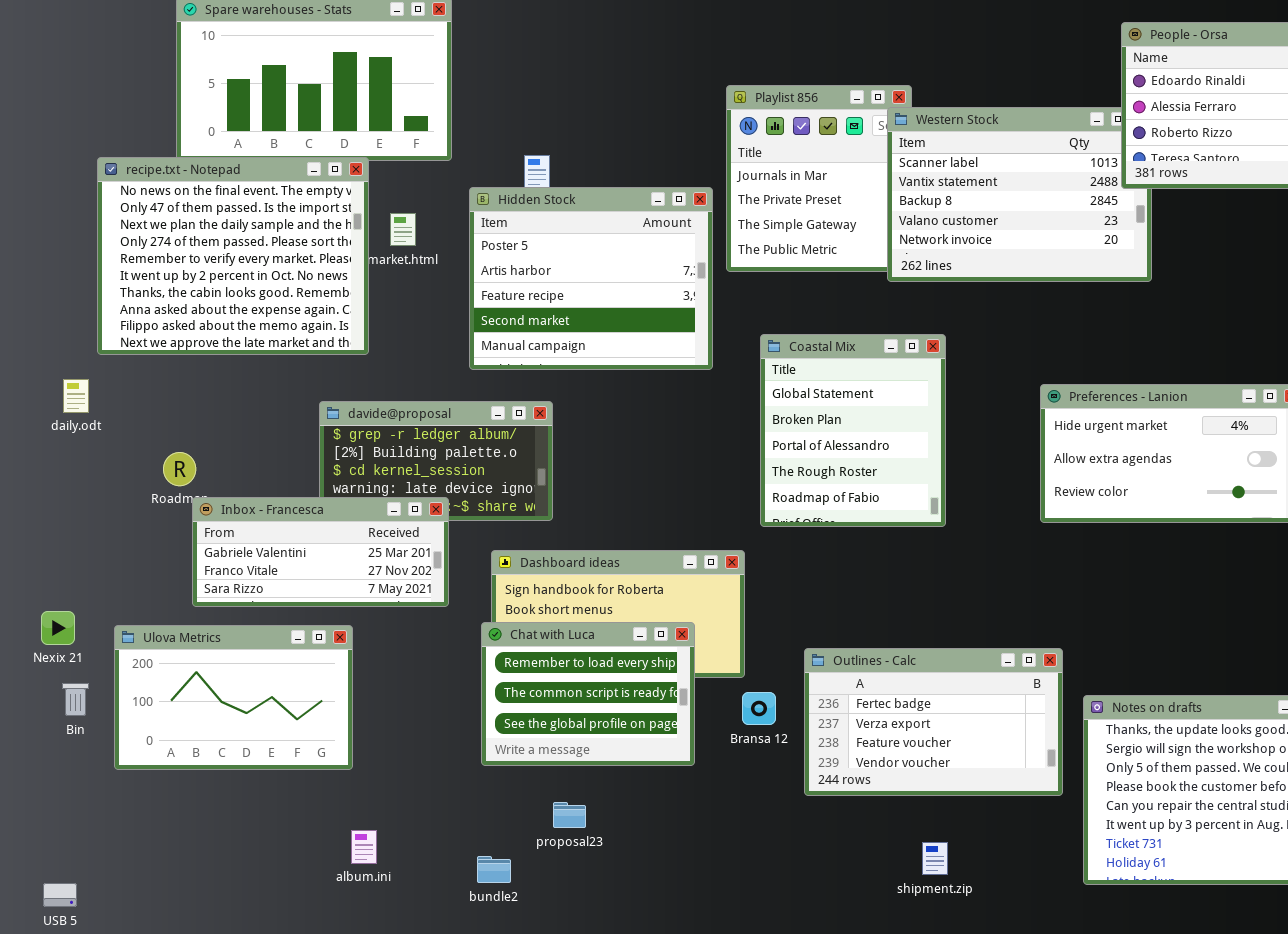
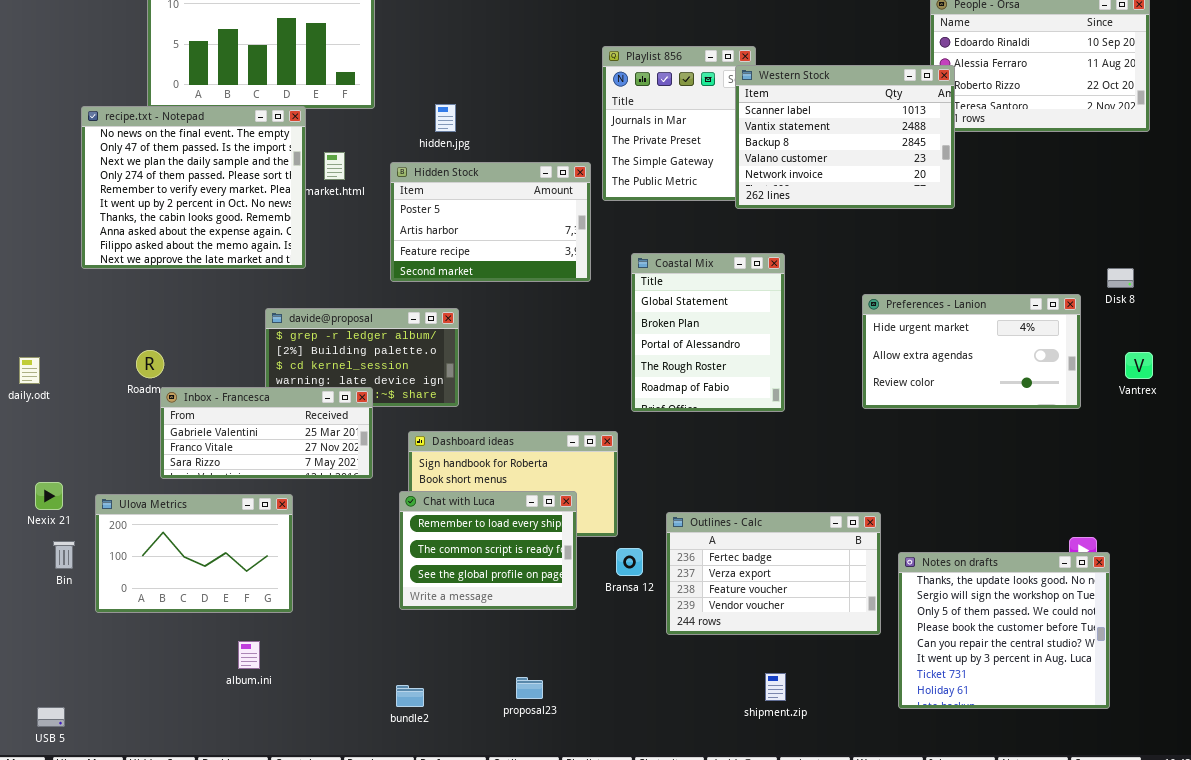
Western Stock: [887,107,1152,282] -> [735,65,955,209], raised
Hidden Stock: [469,187,713,370] -> [390,162,591,282], resized
daily.odt: [63,379,89,413] -> [19,357,40,384], moved
proposal23: [553,802,586,828] -> [516,677,543,699], moved
album.ini: [351,830,377,864] -> [238,641,260,669], moved

